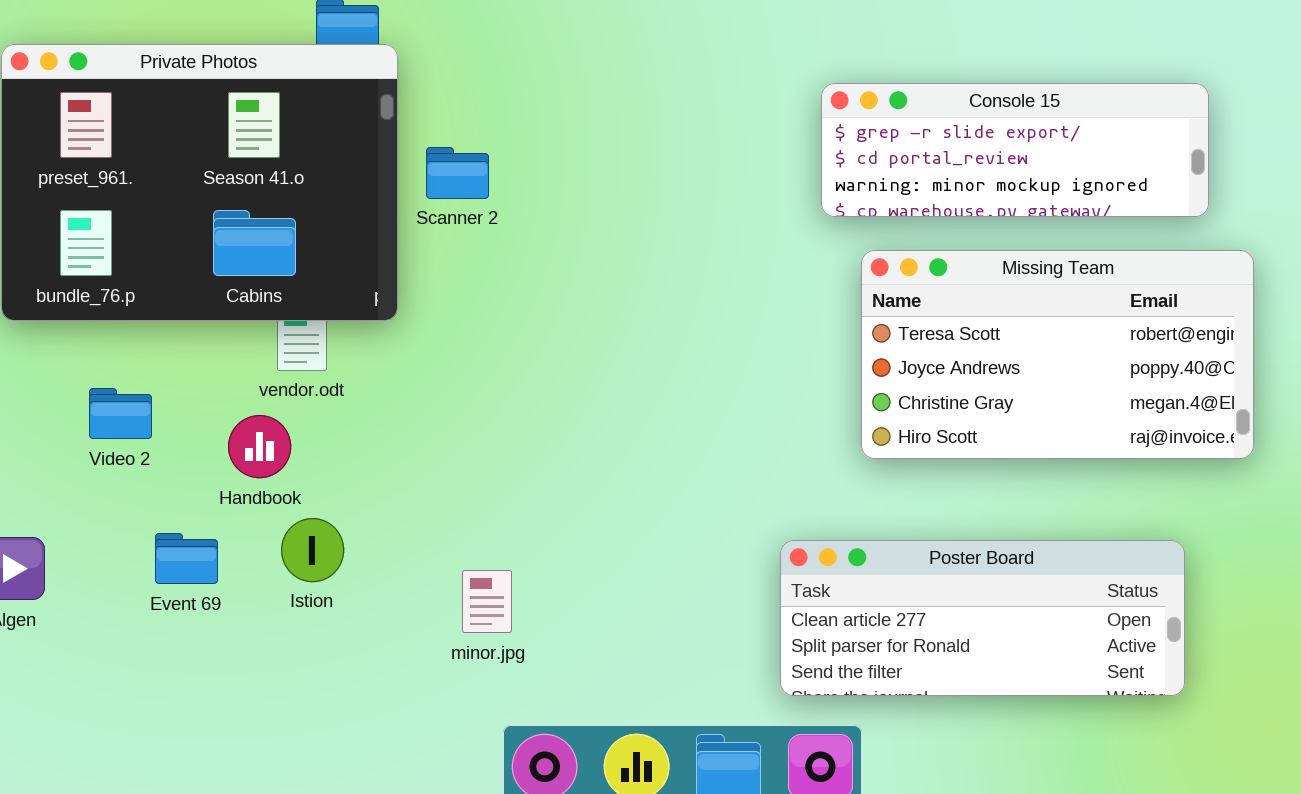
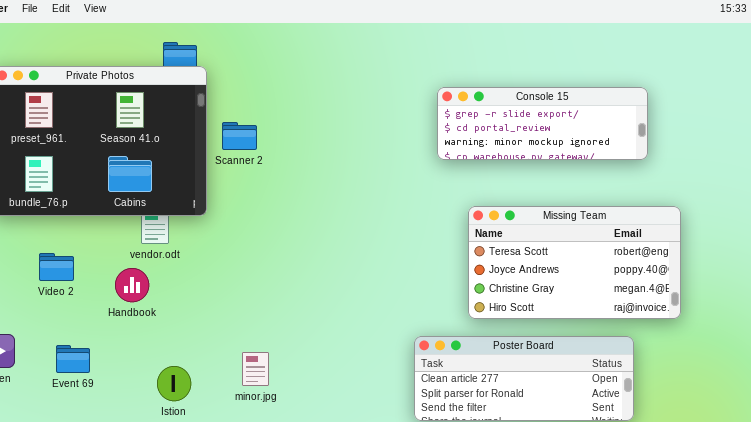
Missing Team: [861,250,1254,459] -> [468,206,681,319], moved
Istion: [281,518,344,582] -> [157,366,191,401], moved
Event 69: [155,533,218,584] -> [56,345,90,373], moved

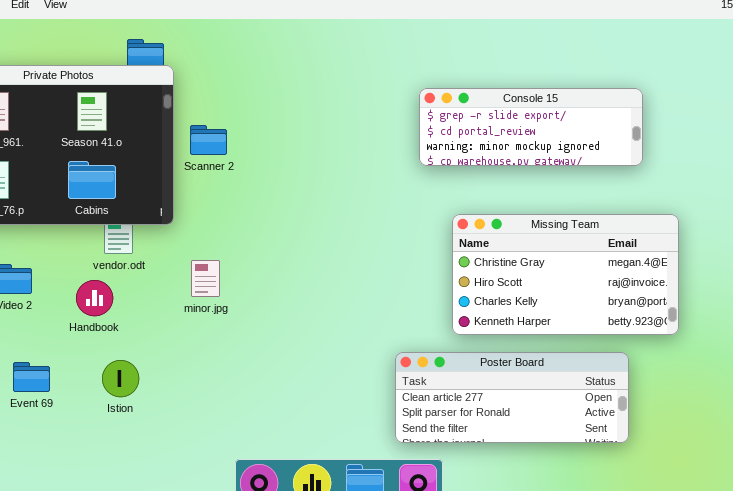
Missing Team: [468,206,681,319] -> [452,214,679,335], scrolled down 2 rows
minor.jpg: [242,352,269,386] -> [191,260,220,297], moved
Istion: [157,366,191,401] -> [102,360,139,397], moved

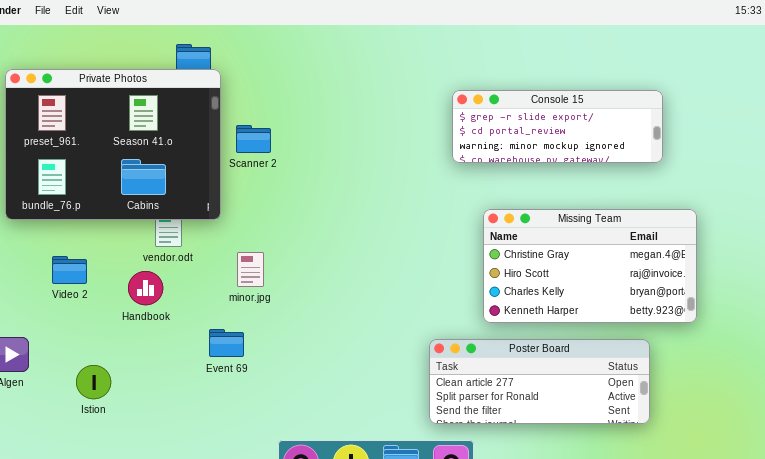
Istion: [102,360,139,397] -> [76,365,111,399], moved
Event 69: [13,362,50,392] -> [209,329,244,357], moved

